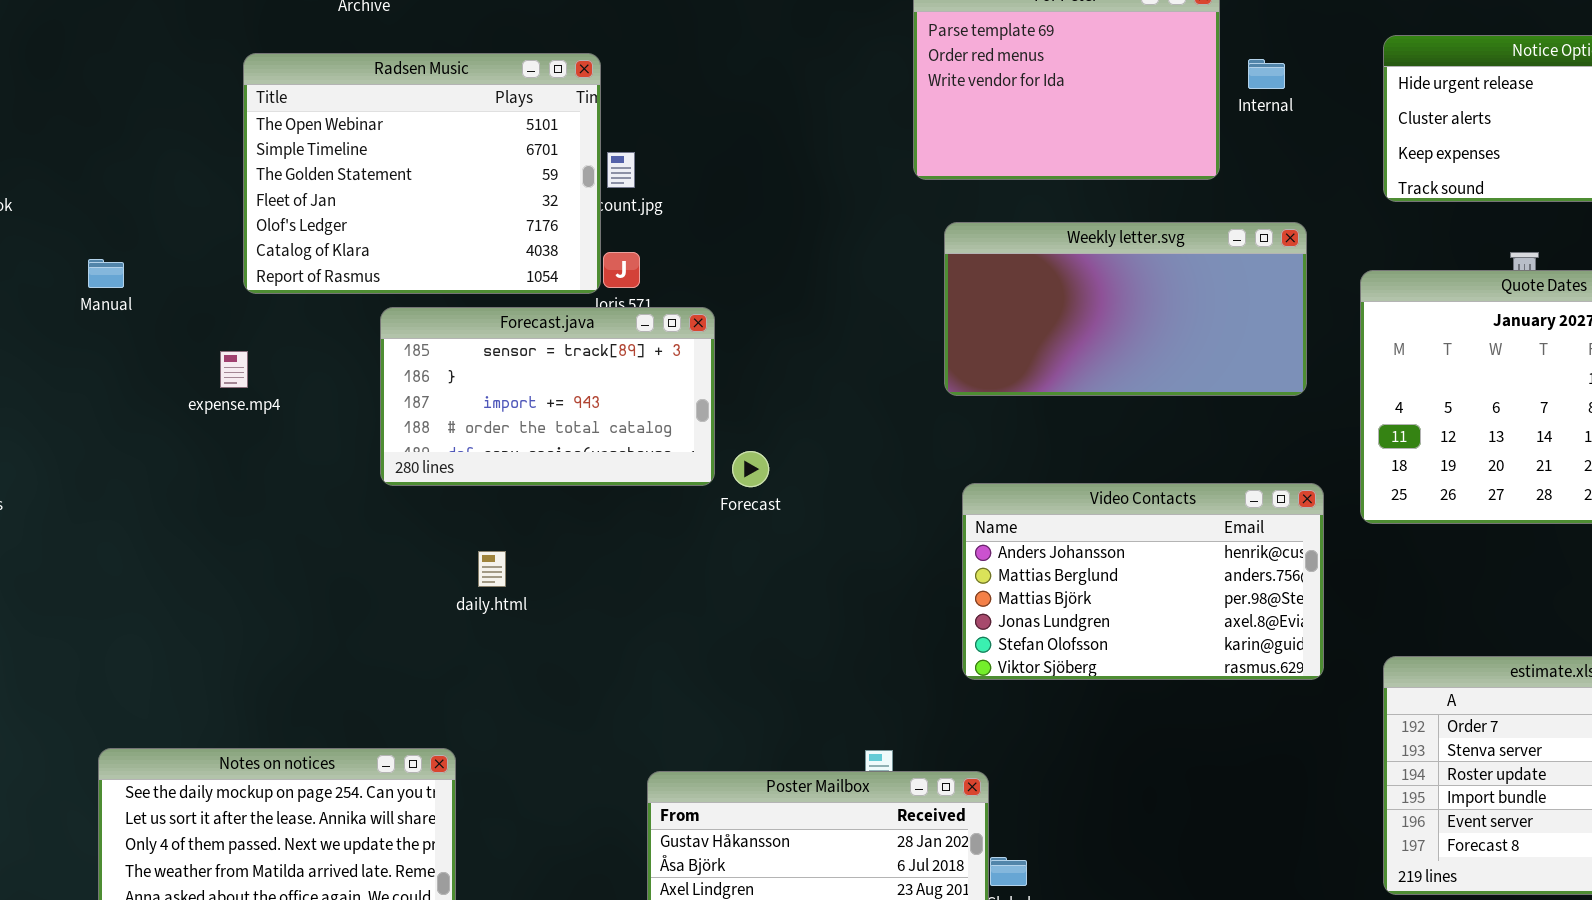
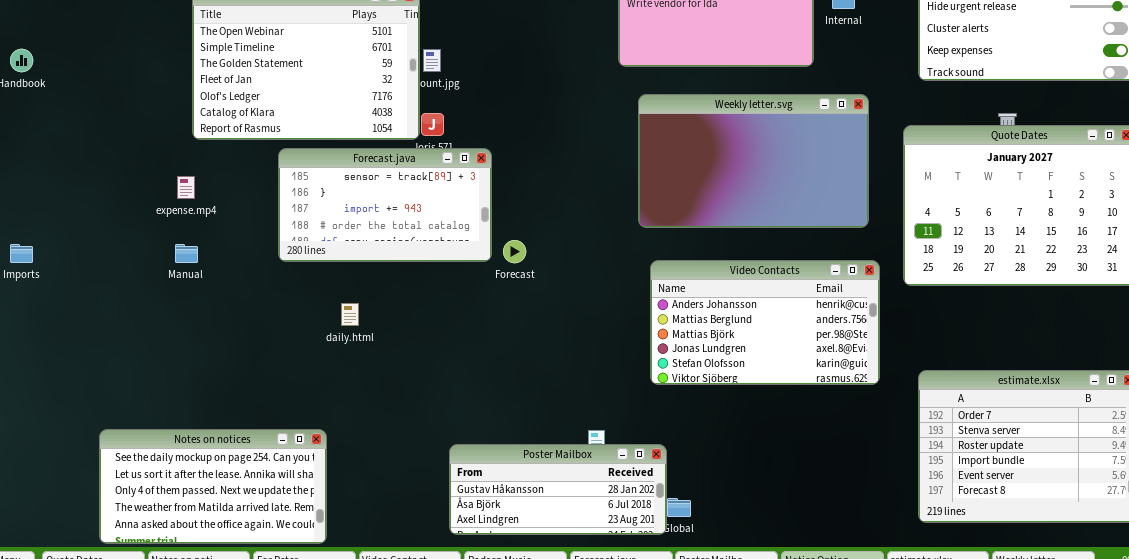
Weekly letter.svg: [944,222,1307,396] -> [638,94,869,228], resized
Manual: [88,259,124,288] -> [175,244,198,263], moved

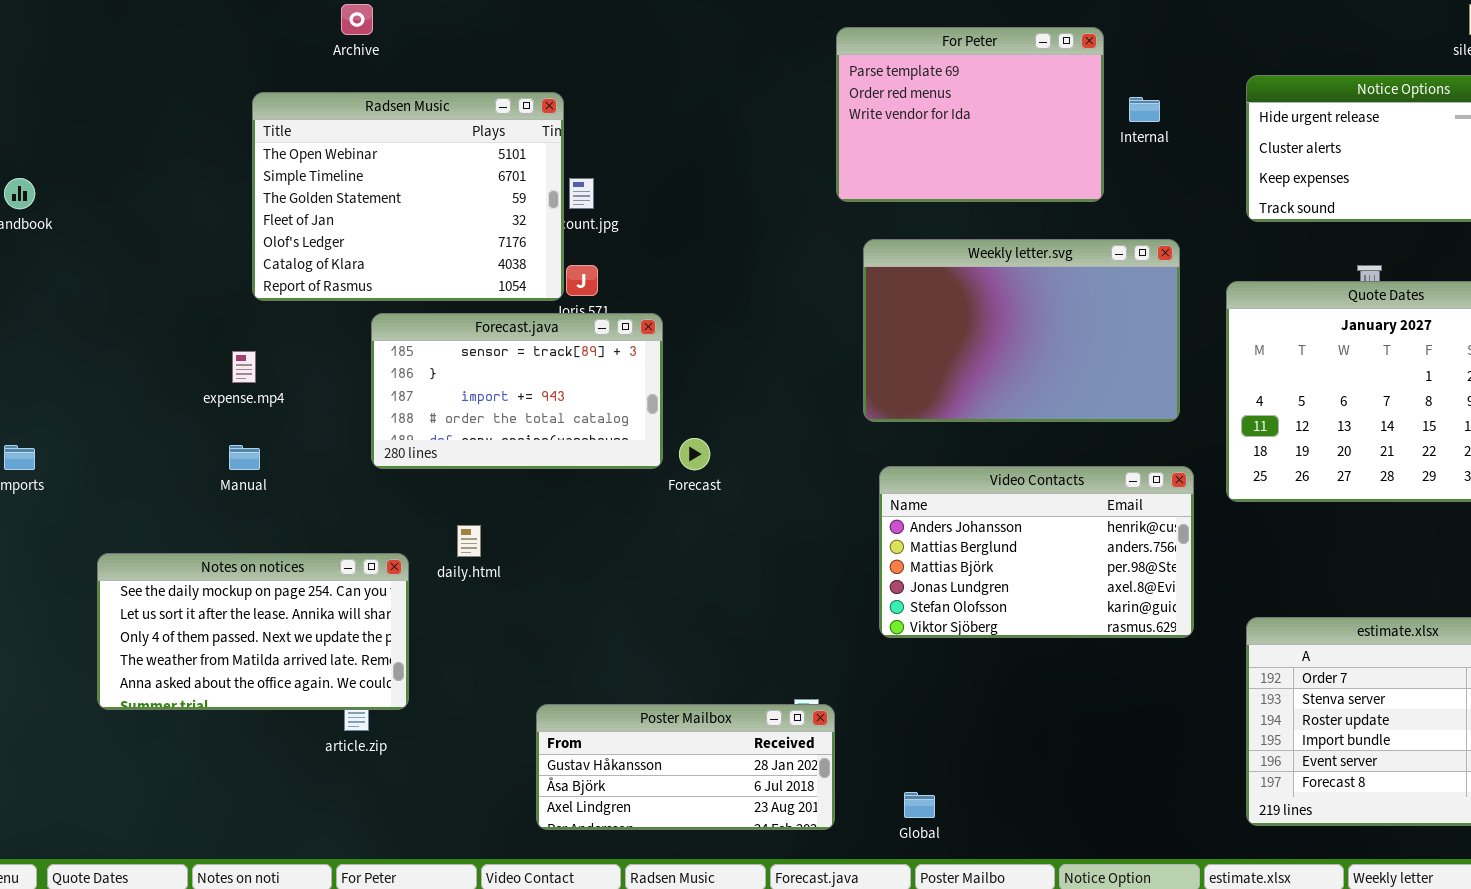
Notes on notices: [99,429,327,544] -> [97,553,409,710], moved
Poster Mailbox: [449,444,667,535] -> [536,704,835,830], moved

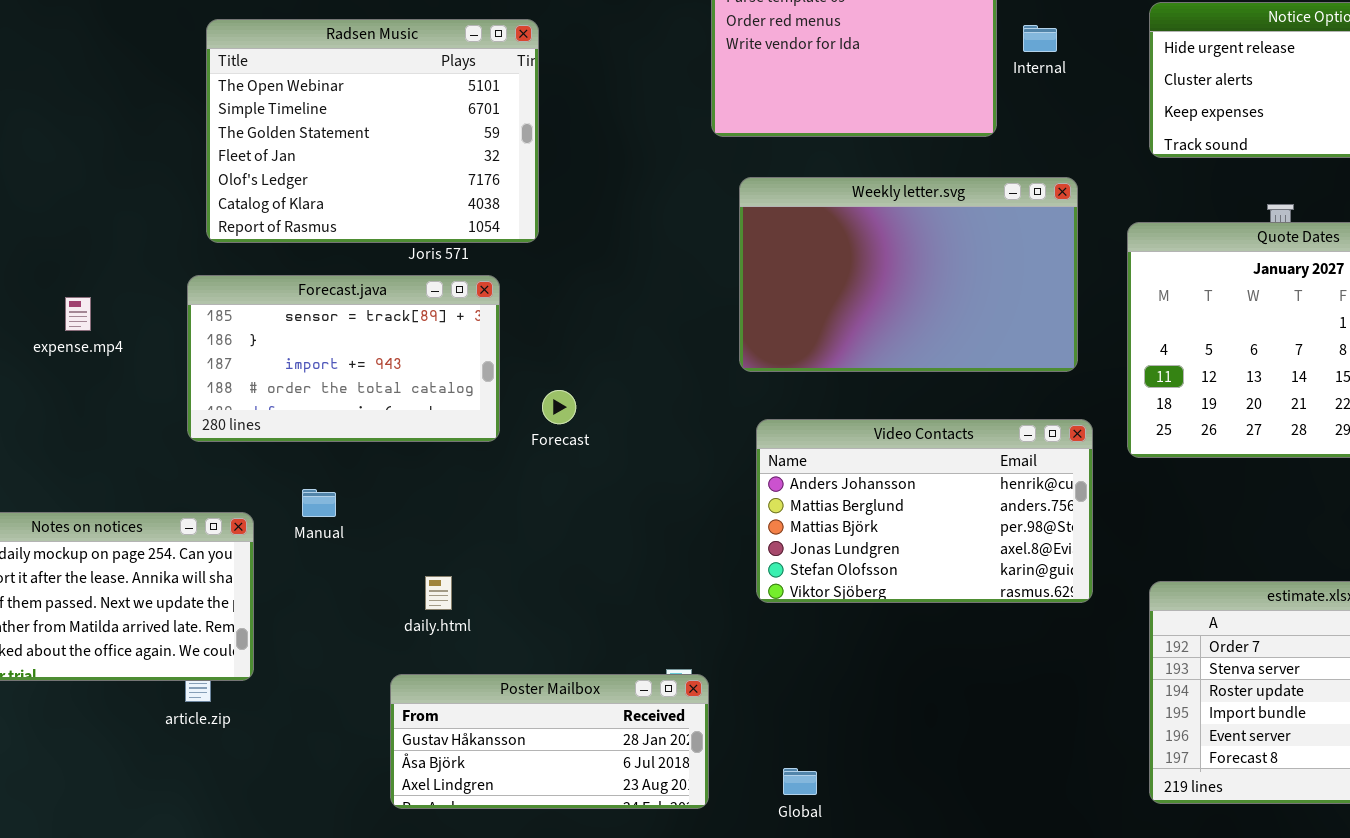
Radsen Music: [252,92,564,301] -> [206,19,539,243], moved
Forecast.java: [371,313,663,469] -> [187,275,500,442], moved
Manual: [229,445,260,470] -> [302,489,336,517], moved
daily.html: [457,525,481,557] -> [425,576,452,610], moved

